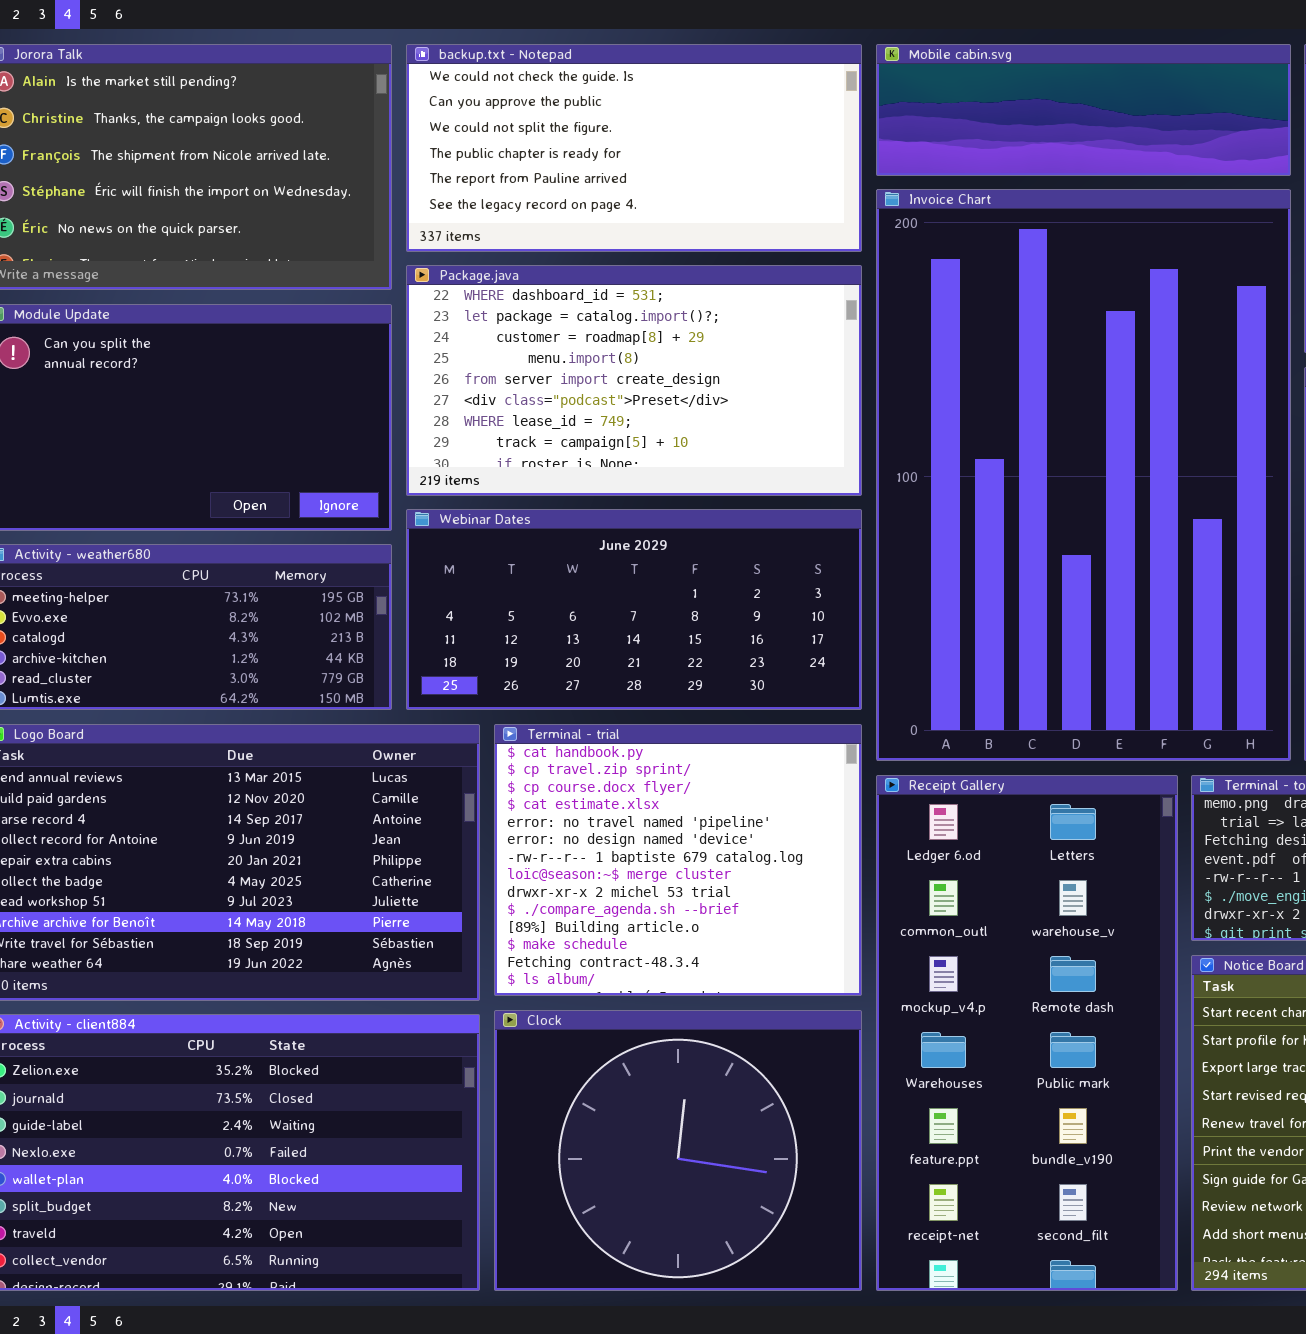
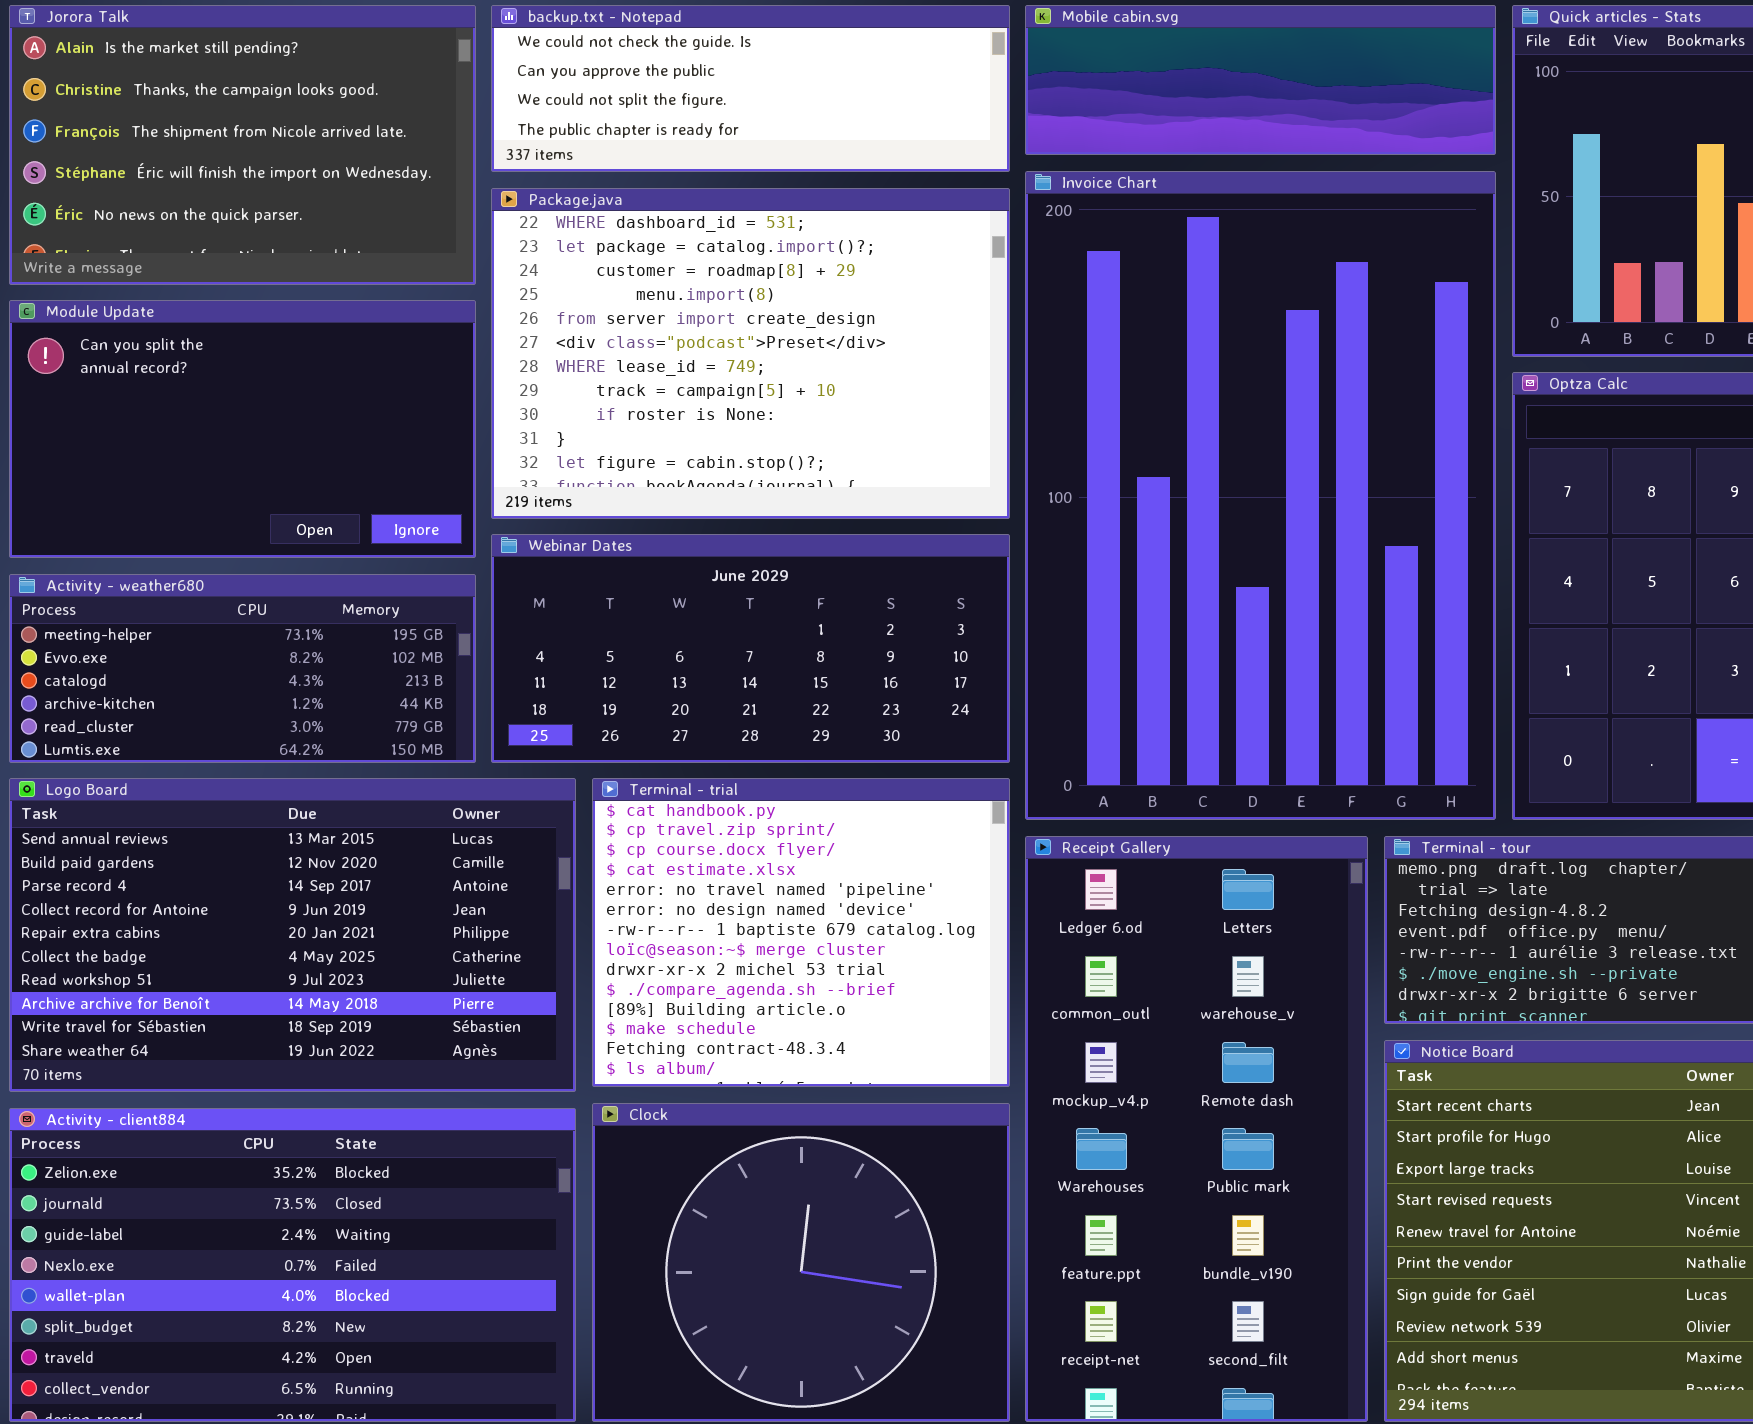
backup.txt - Notepad: [406,44,862,252] -> [491,5,1010,172], resized
Package.java: [406,265,862,496] -> [491,188,1010,519], resized

